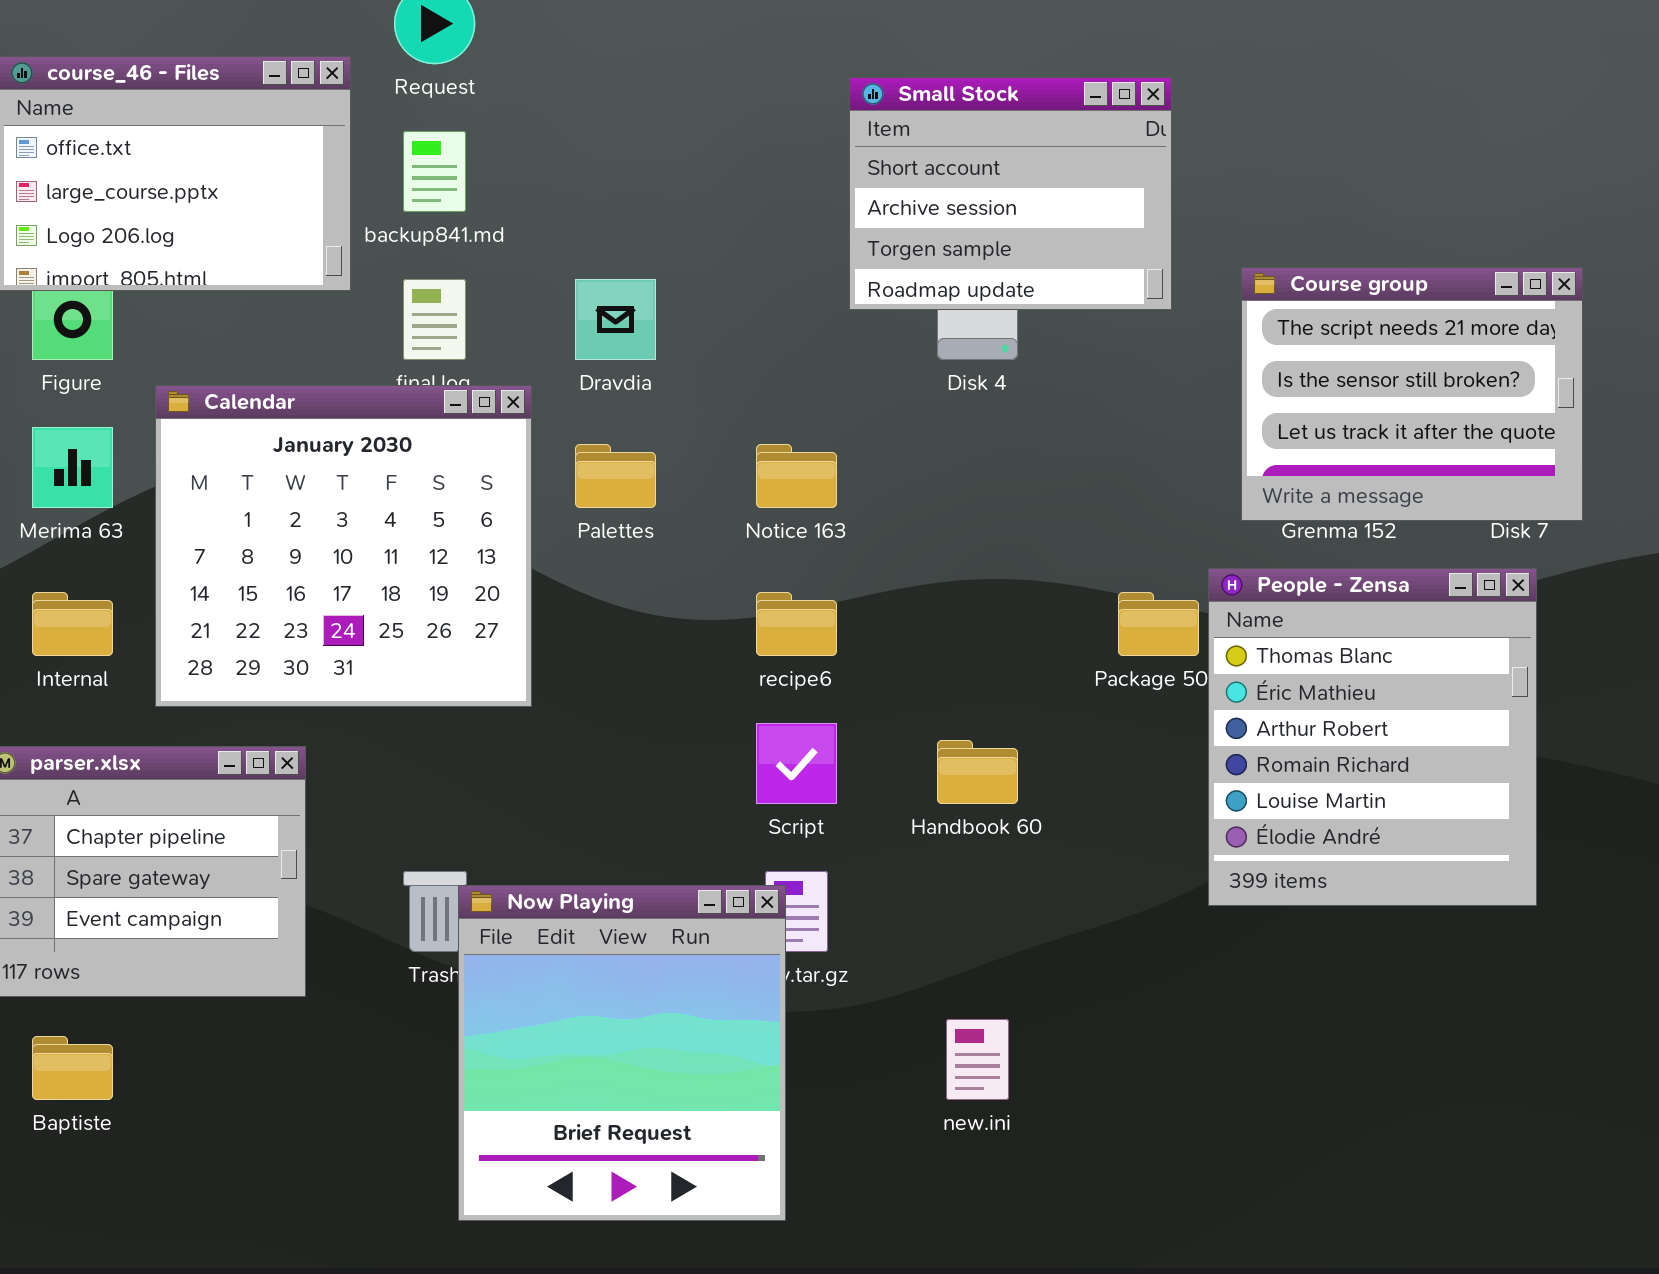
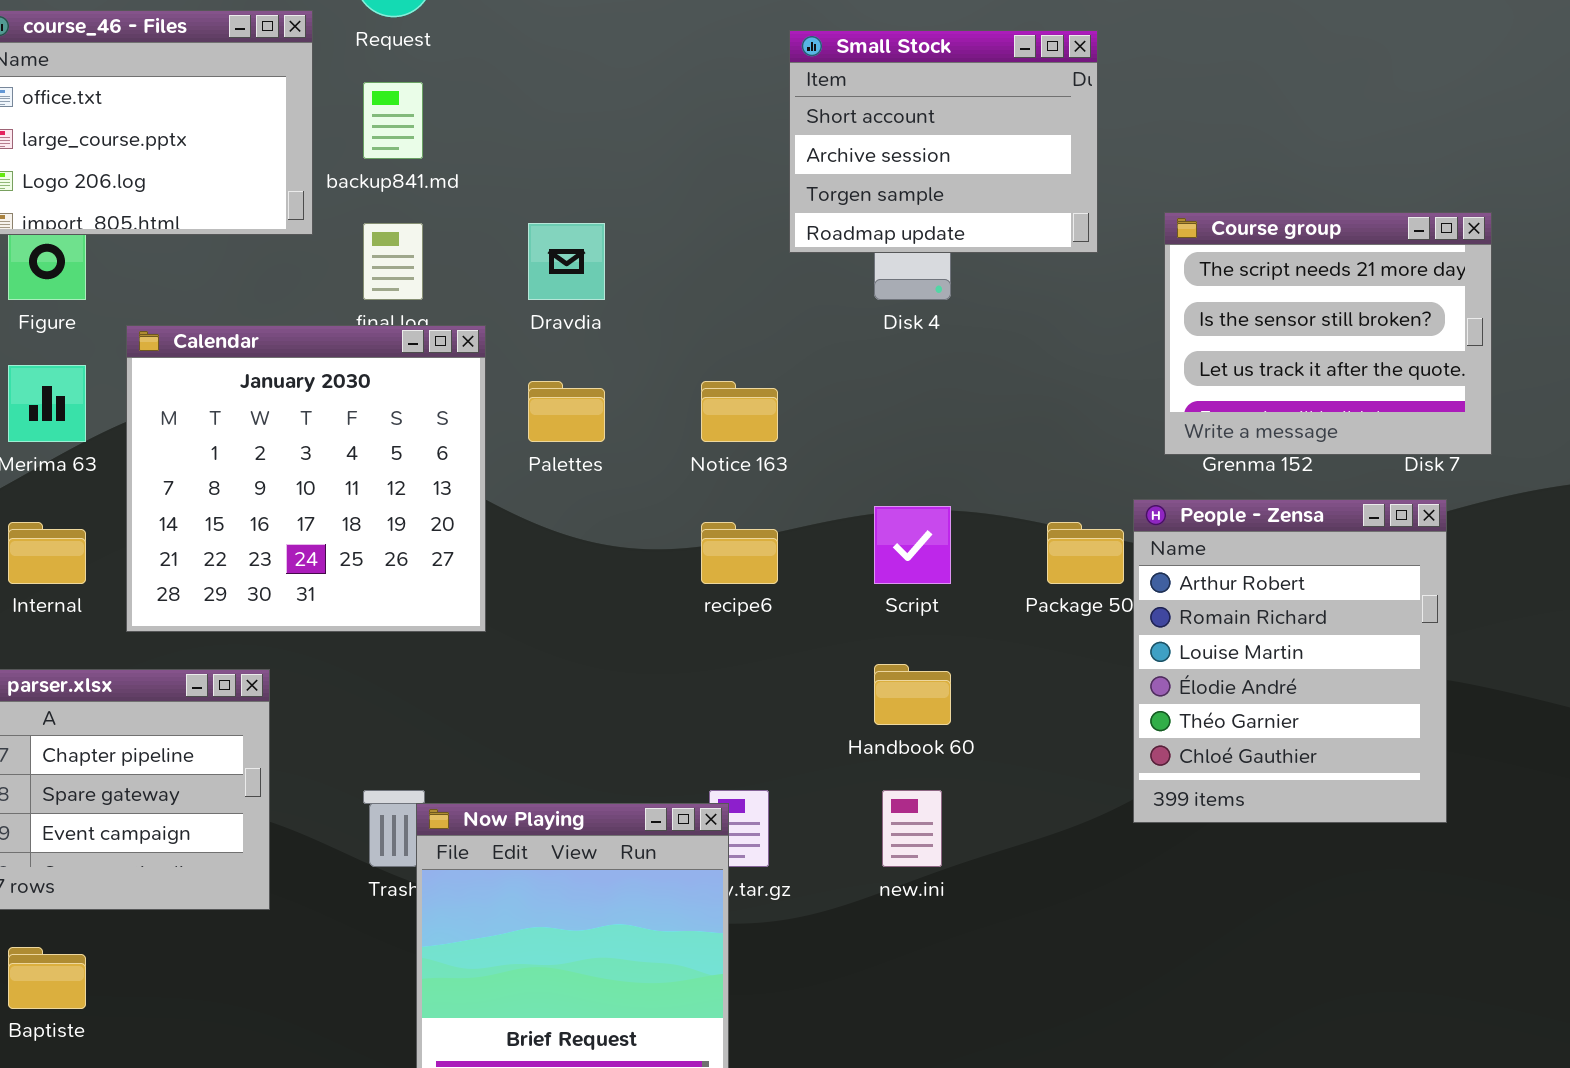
People - Zensa: [1208,568,1537,906] -> [1133,499,1447,823], scrolled down 2 rows
Script: [756,723,837,804] -> [874,506,951,584], moved
new.ini: [946,1019,1009,1100] -> [882,790,942,867], moved

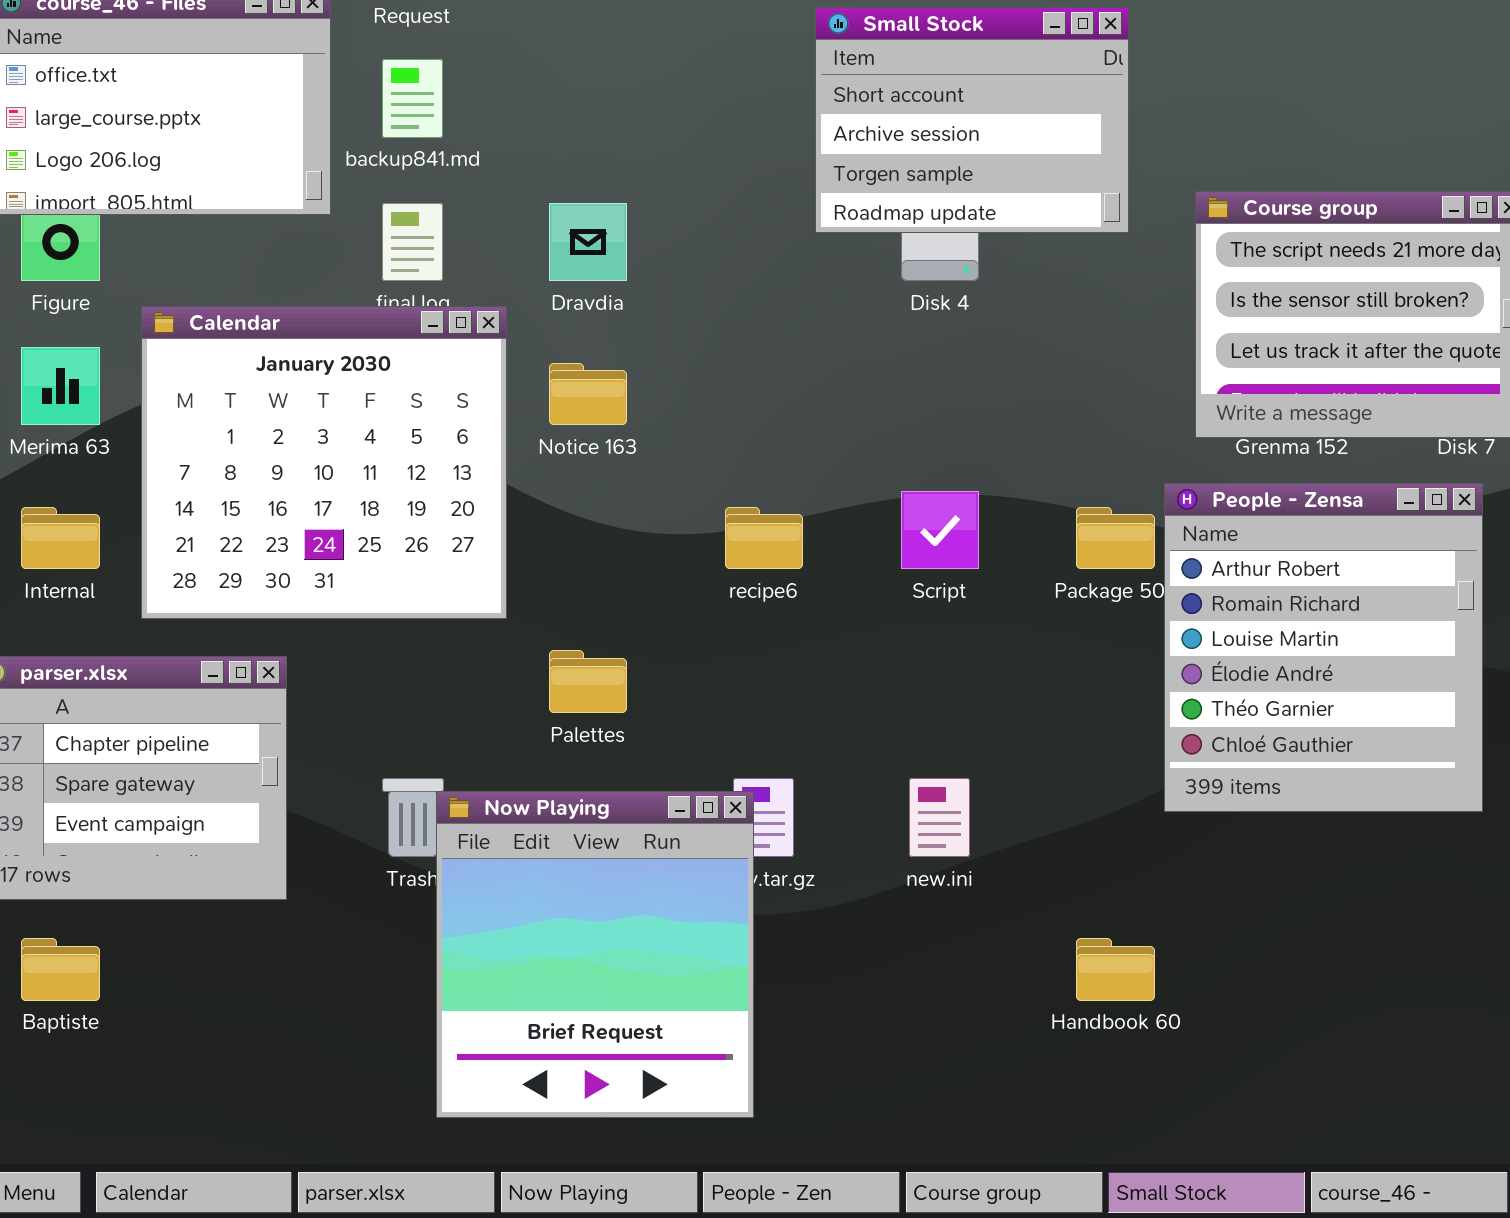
Palettes: [528,381,605,442] -> [549,650,627,713], moved
Notice 163: [701,381,778,442] -> [549,363,627,425], moved
Handbook 60: [874,664,951,725] -> [1076,938,1155,1001], moved

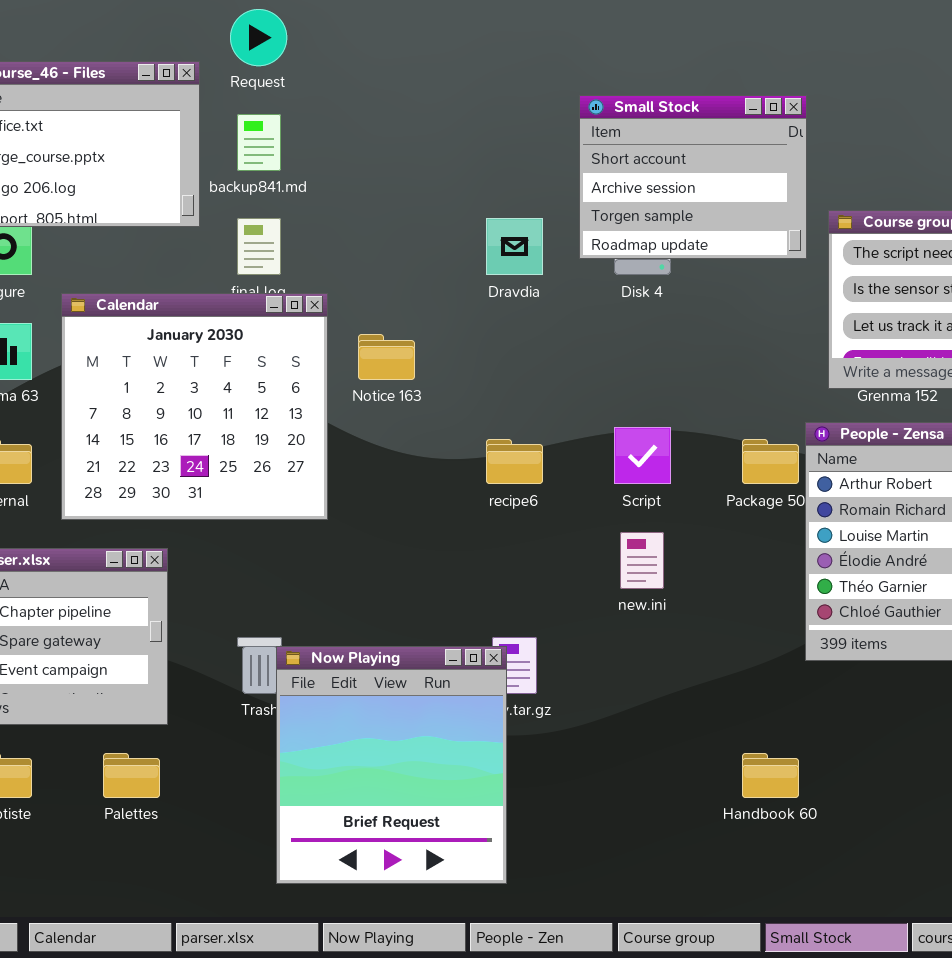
Small Stock: [815,7,1129,233] -> [579,95,807,259], moved
Dravdia: [549,203,627,281] -> [486,218,543,275], moved
Palettes: [549,650,627,713] -> [103,753,160,798], moved
new.ini: [909,778,970,857] -> [620,532,664,589], moved

